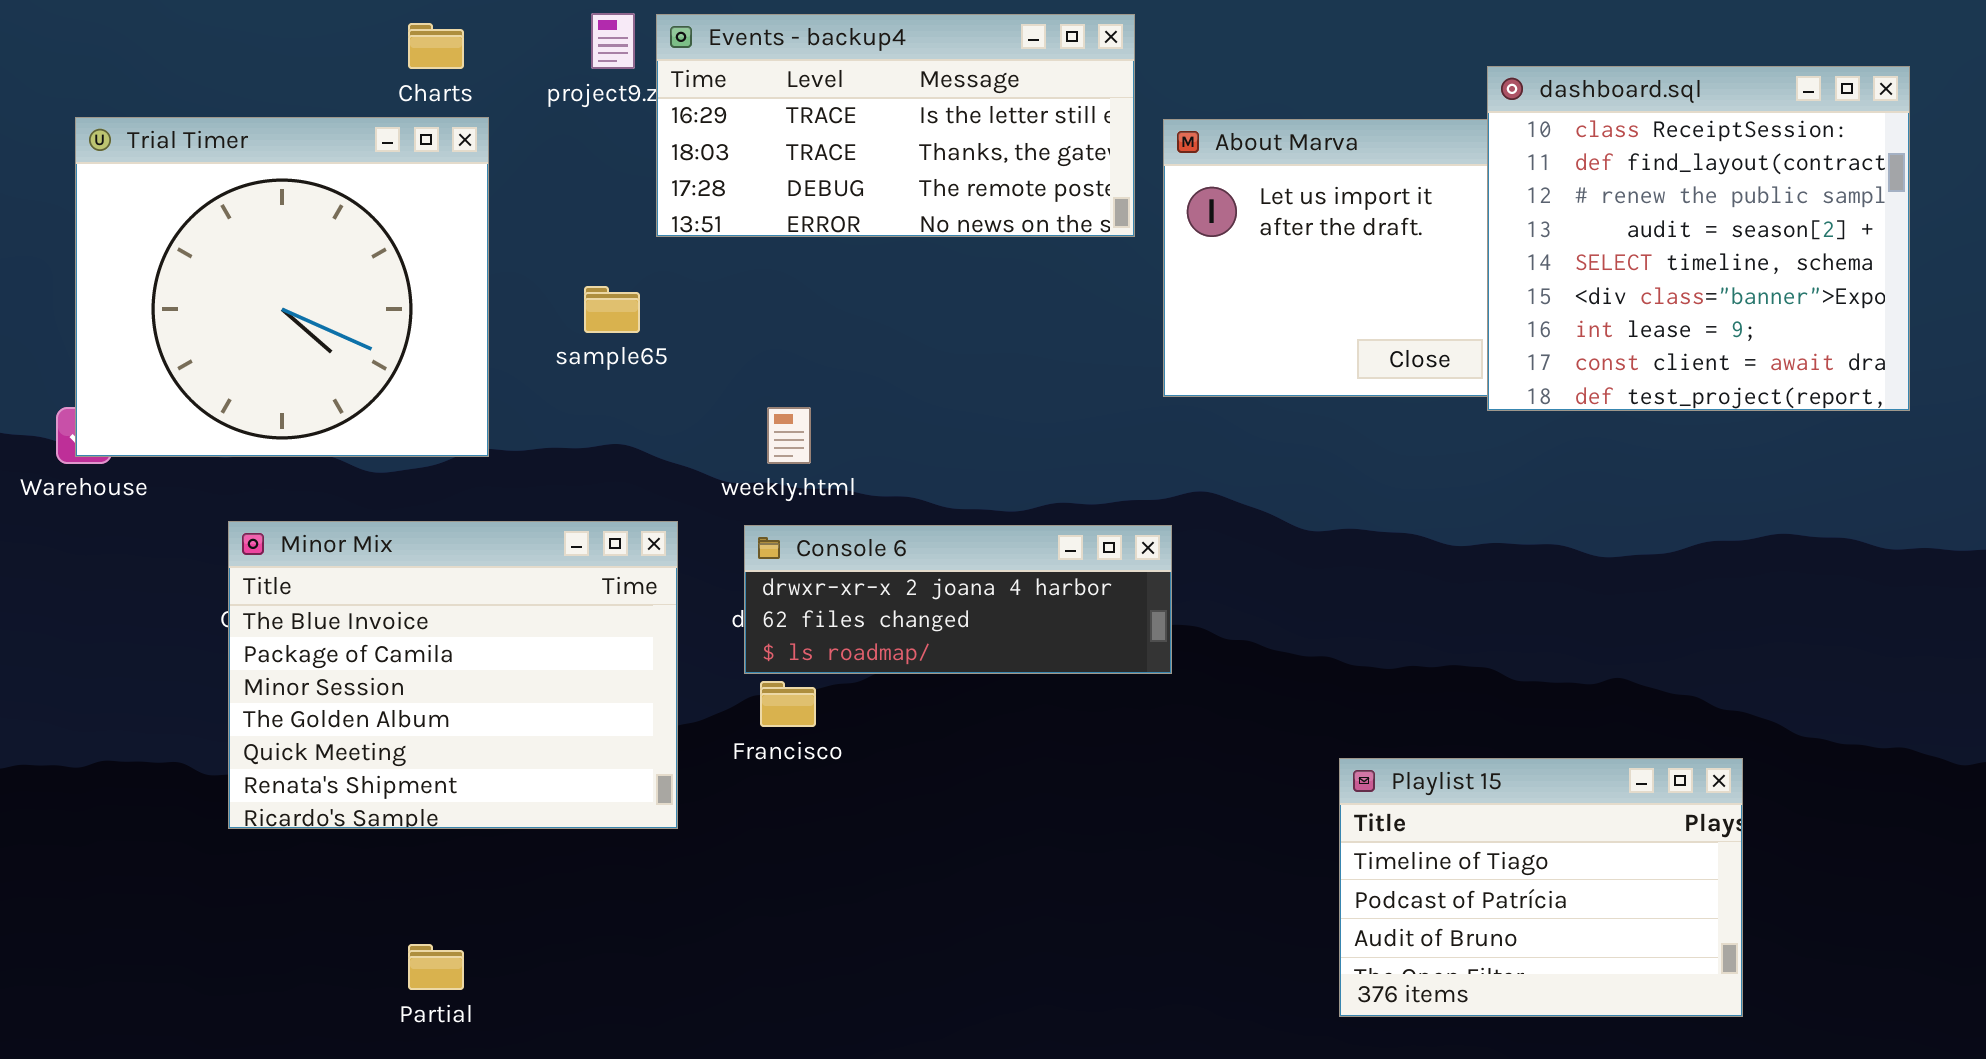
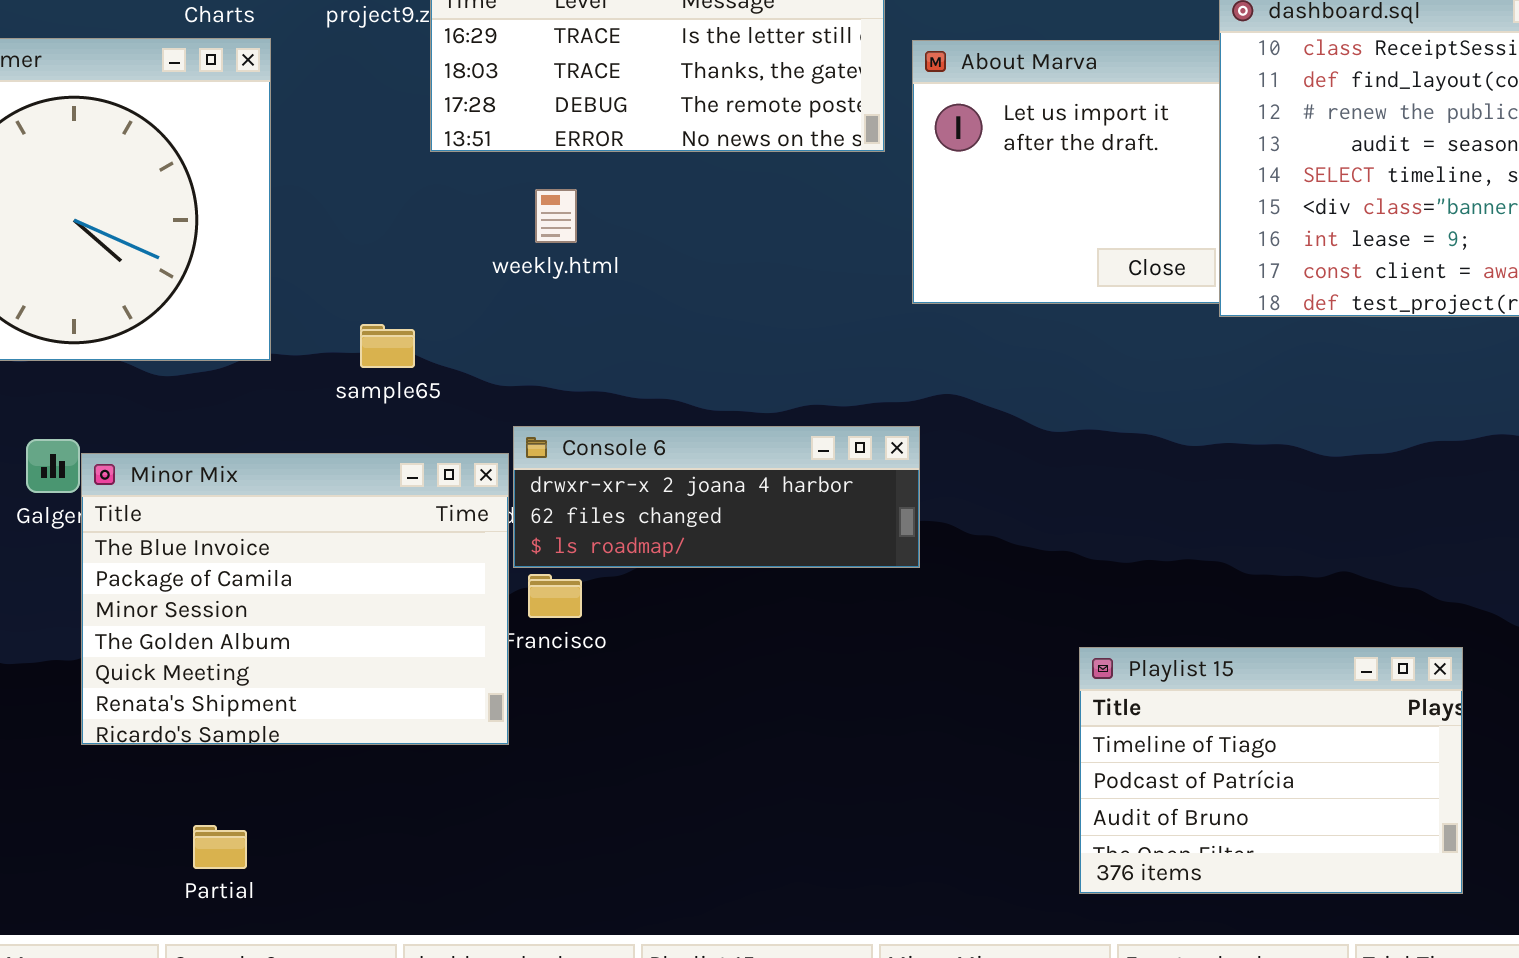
sample65: [584,286,640,333] -> [360,324,415,368], moved
weekly.html: [767,407,811,464] -> [535,189,577,243], moved
Minor Mix: [228,521,678,829] -> [81,453,509,745], moved

